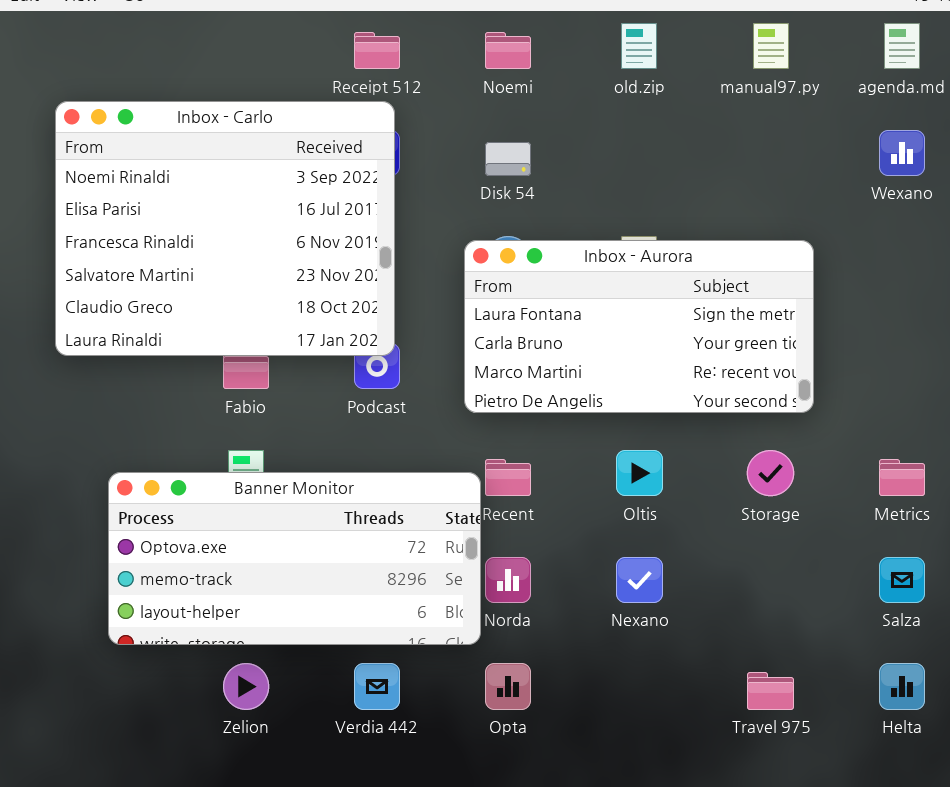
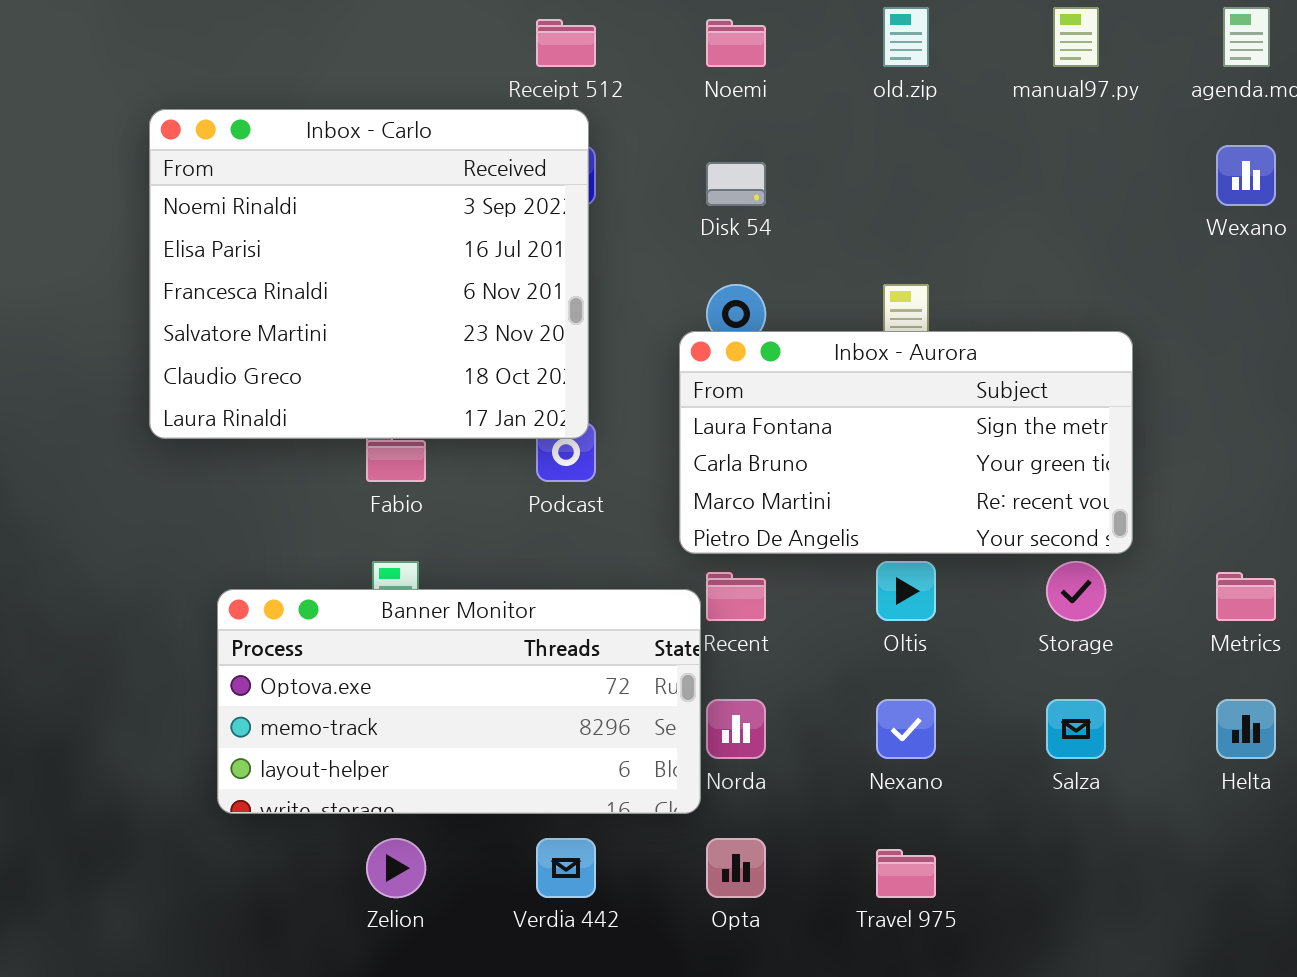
Inbox - Aurora: [464,240,814,413] -> [679,331,1133,554], moved
Salza: [879,557,925,603] -> [1046,699,1106,759], moved
Helta: [879,663,925,710] -> [1216,699,1276,759], moved
Travel 975: [747,672,794,710] -> [876,849,936,898], moved

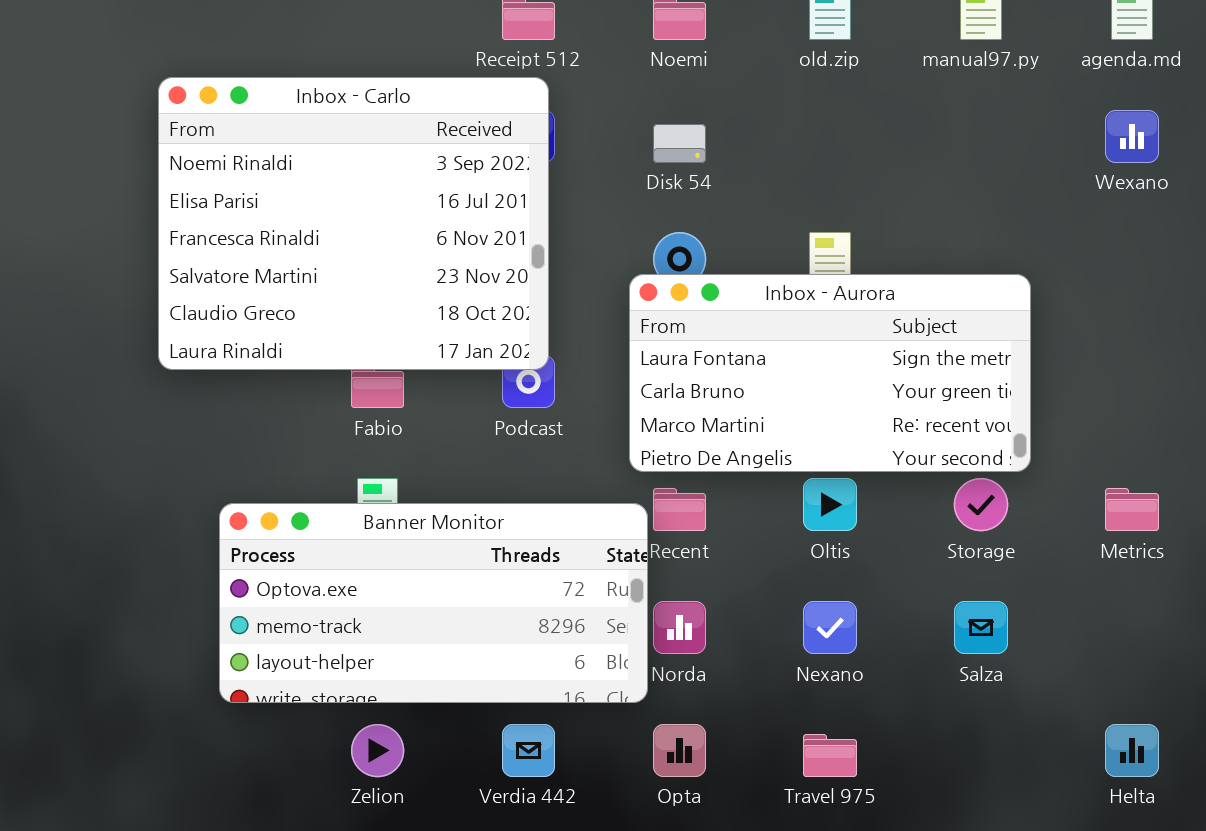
Helta: [1216,699,1276,759] -> [1105,724,1159,777], moved

